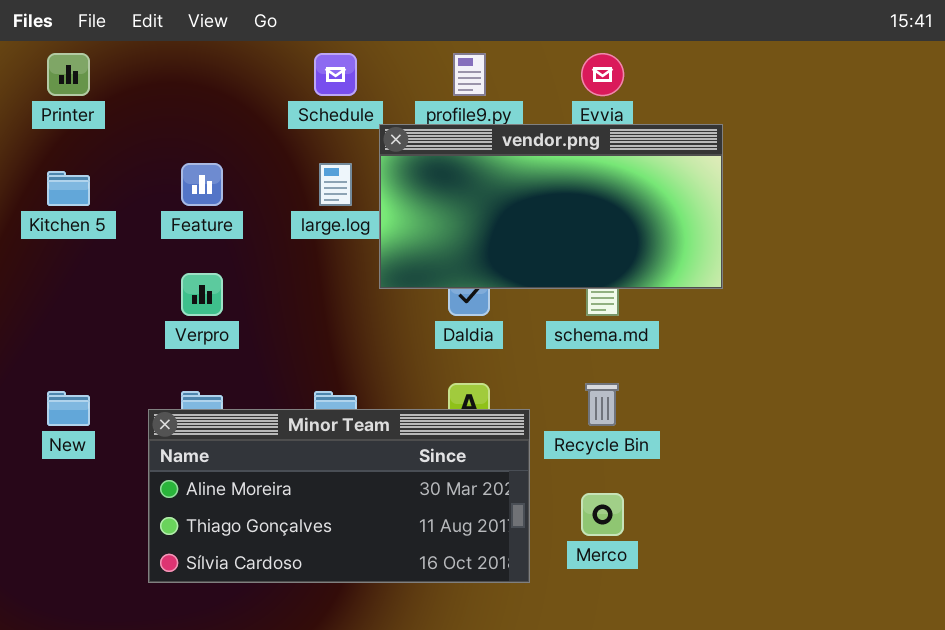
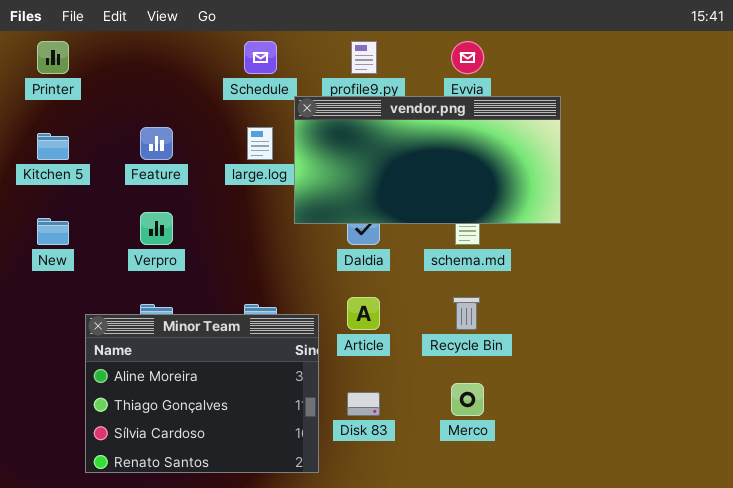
New: [47,391,90,426] -> [37,218,69,245], moved
Minor Team: [148,409,530,583] -> [85,314,319,473], moved, resized

